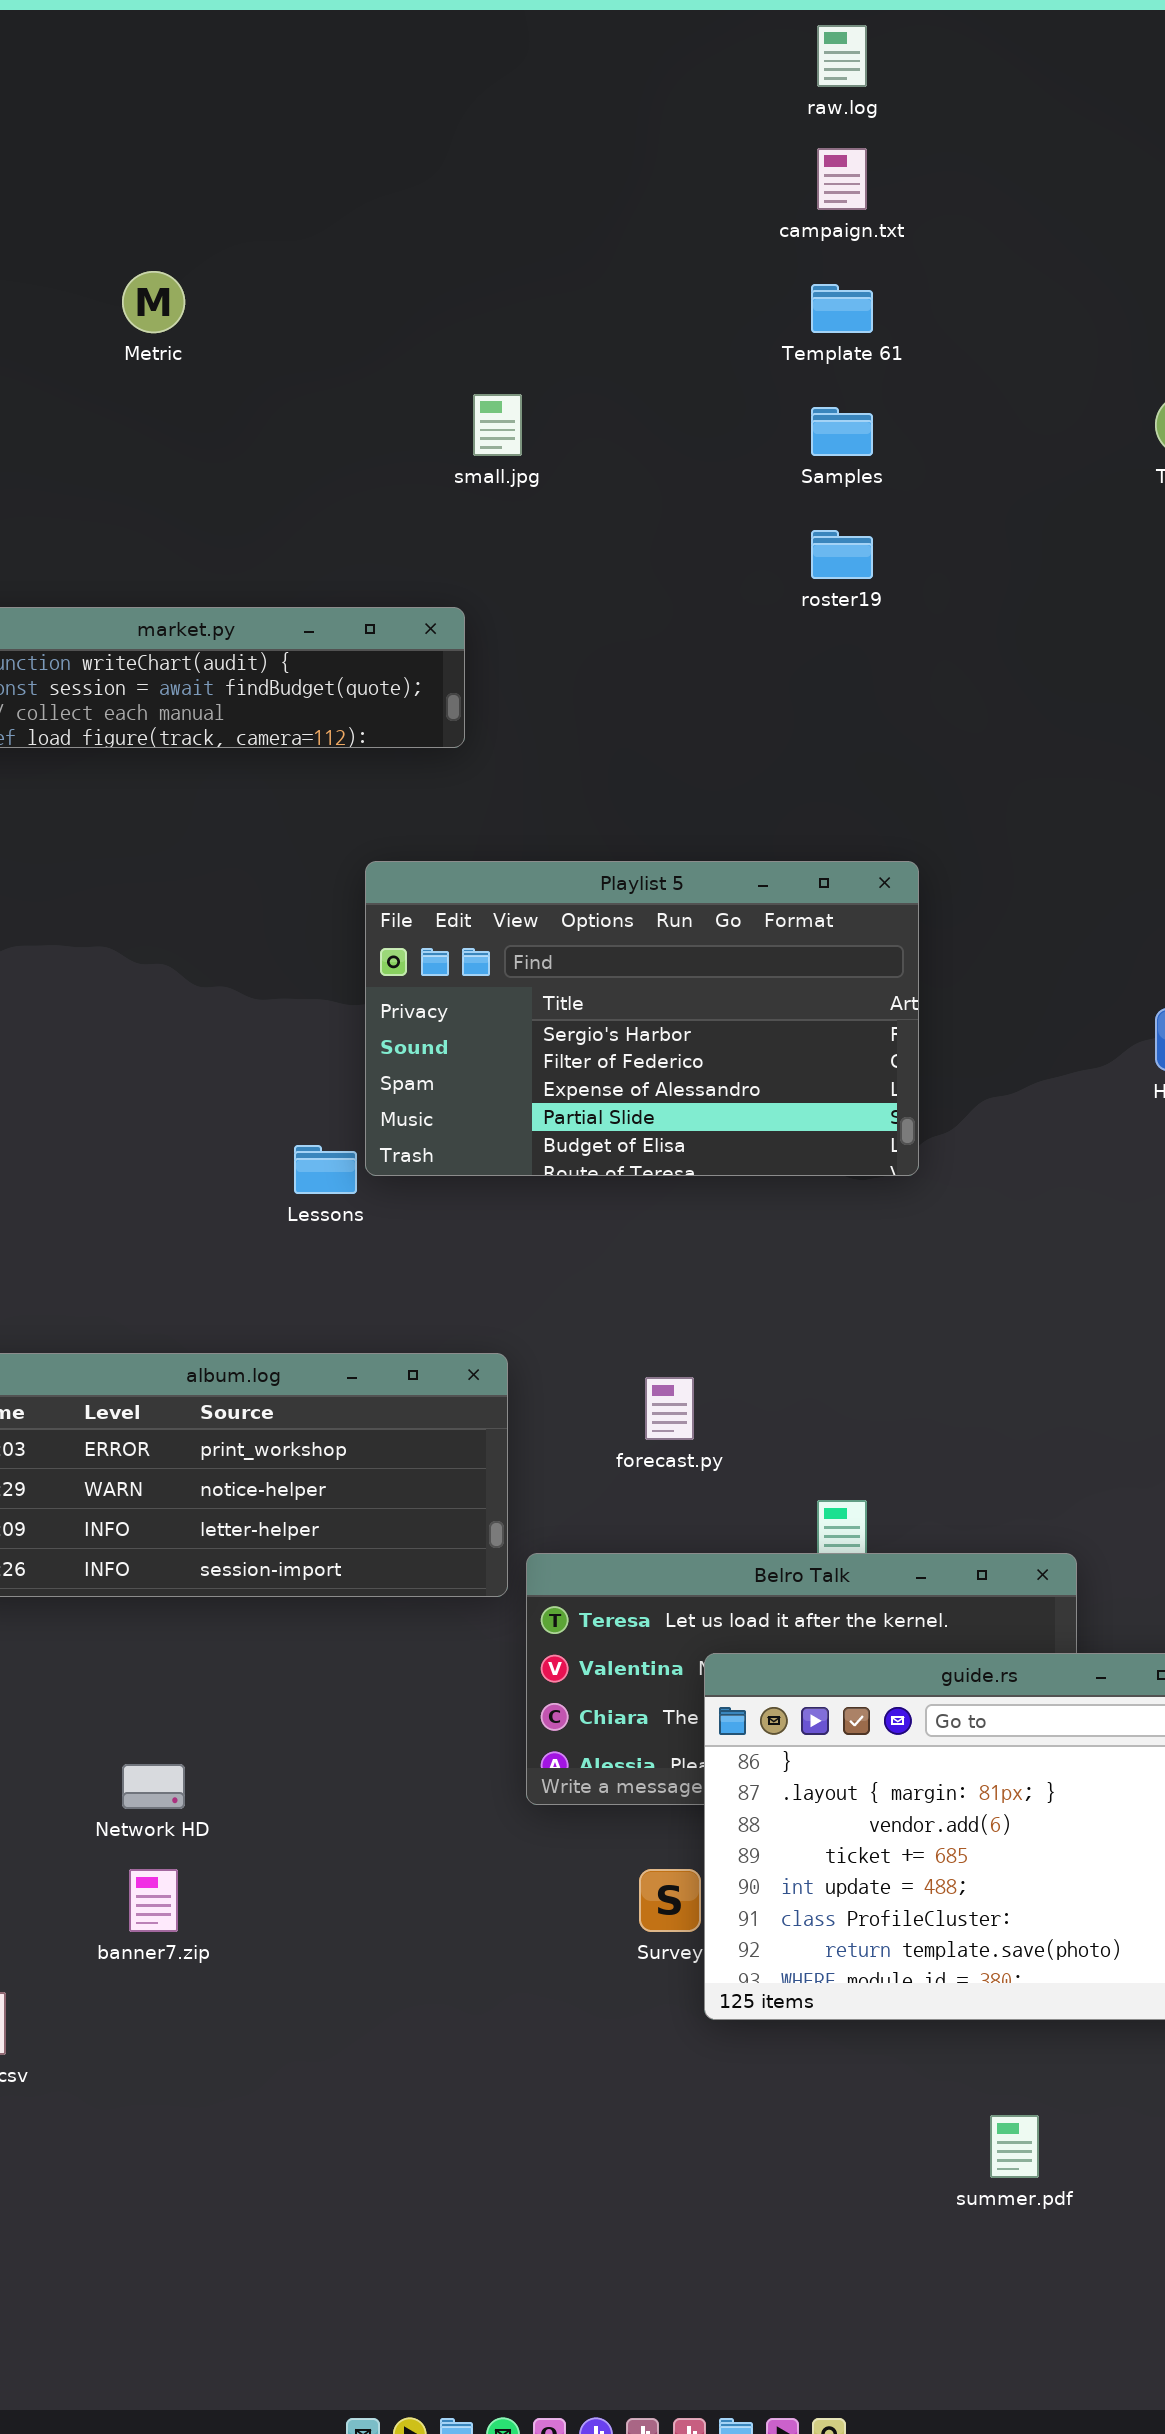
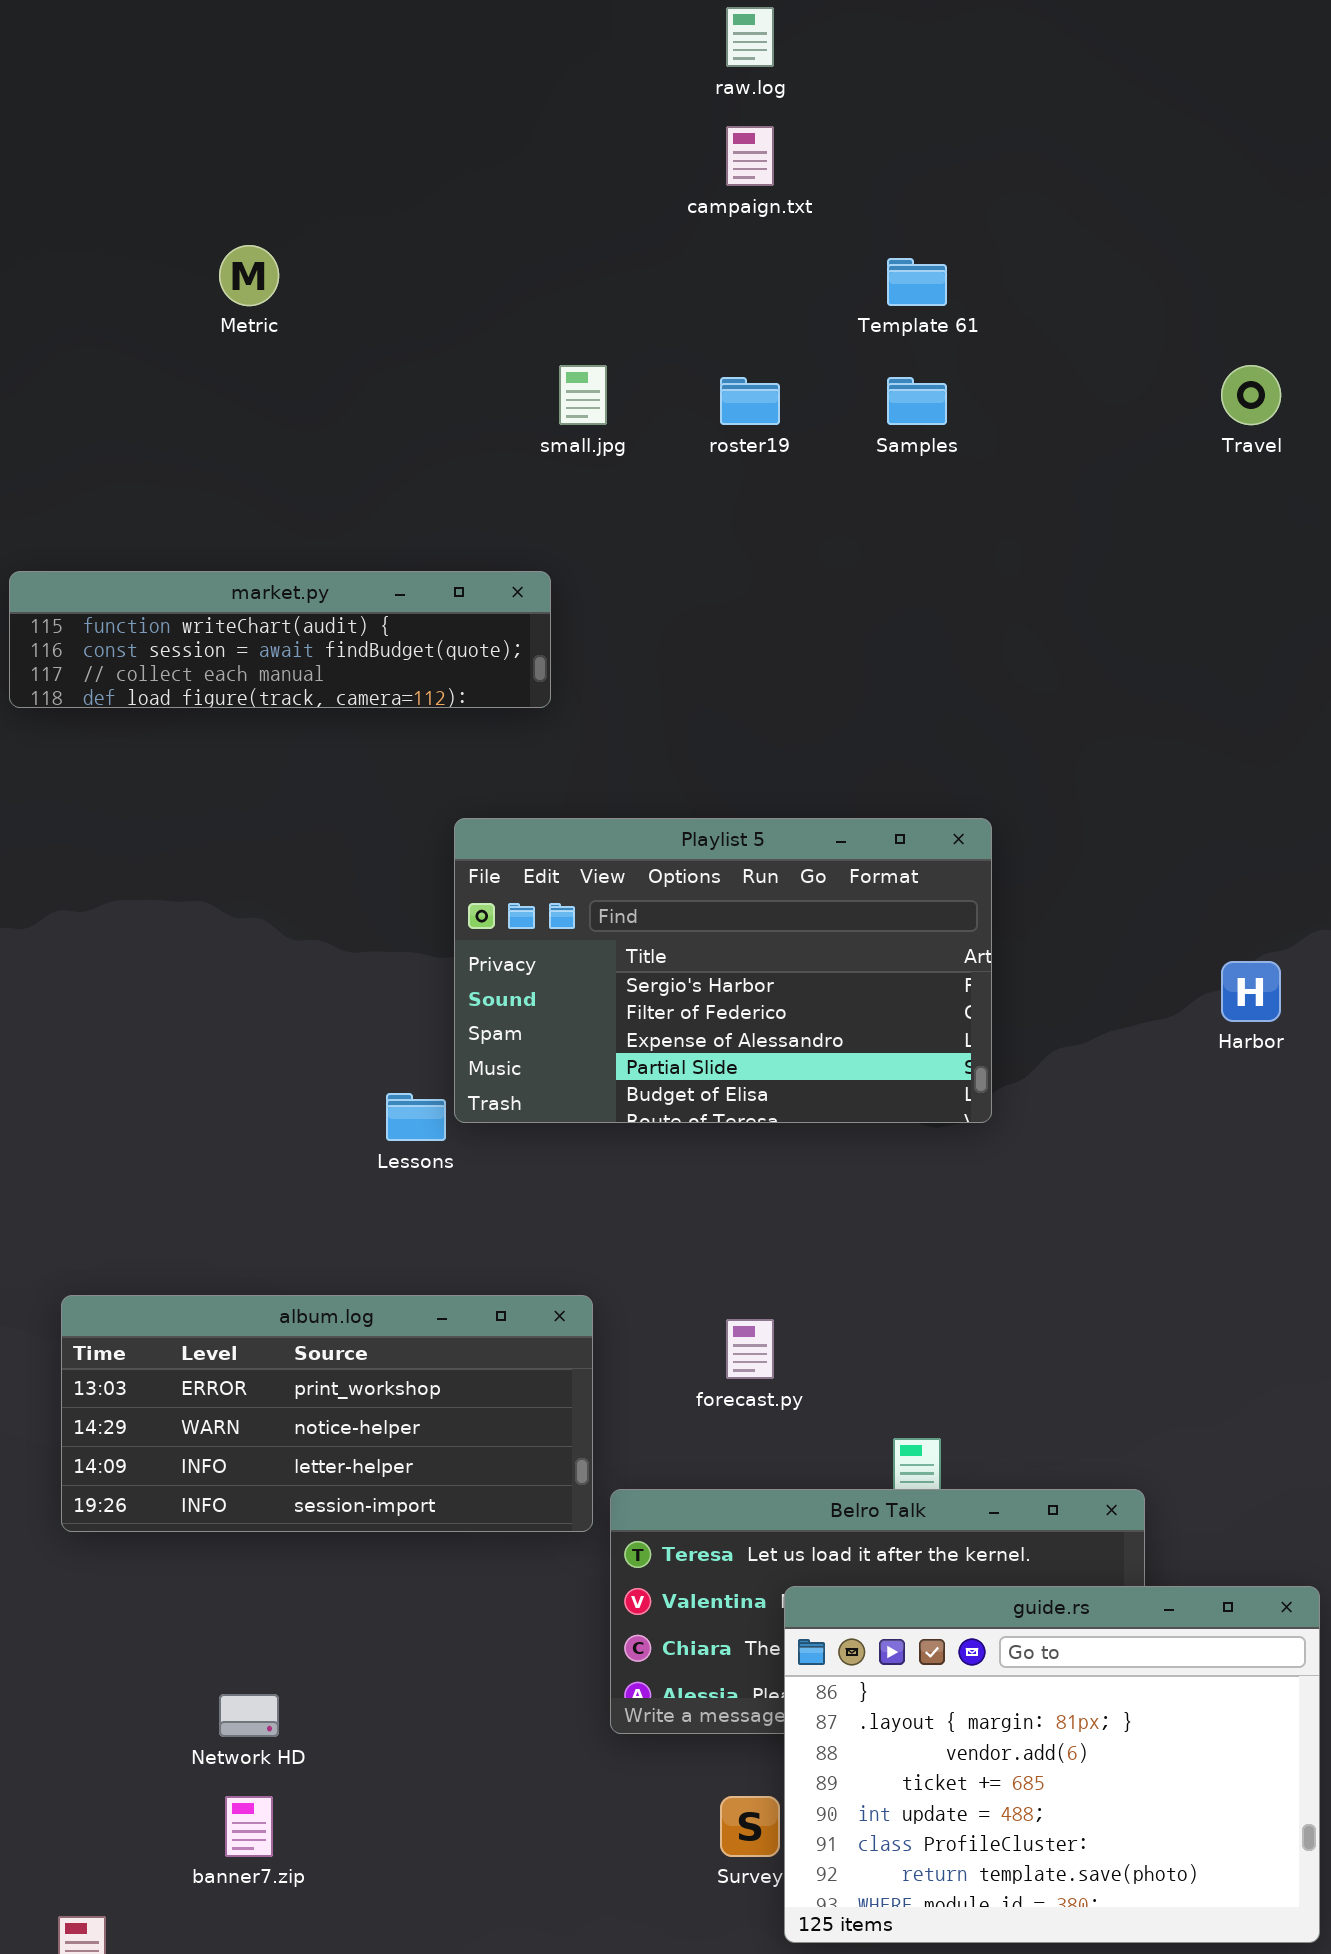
raw.log: [817,25,867,87] -> [726,7,774,67], moved
campaign.txt: [817,148,867,210] -> [726,126,774,186], moved
roster19: [811,530,873,579] -> [720,377,780,425], moved

